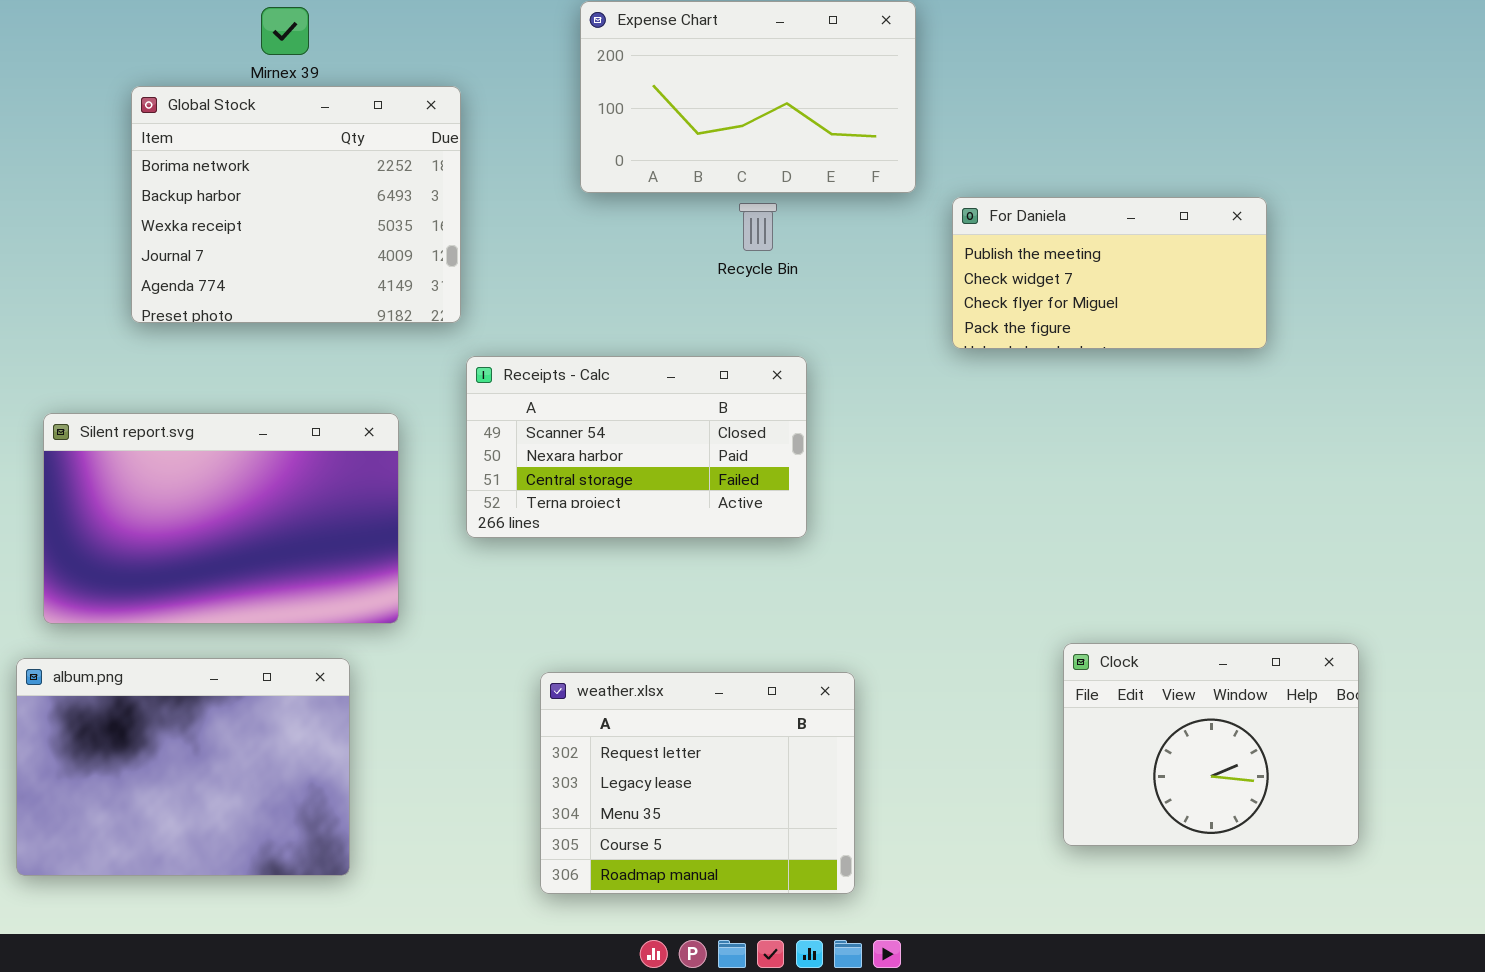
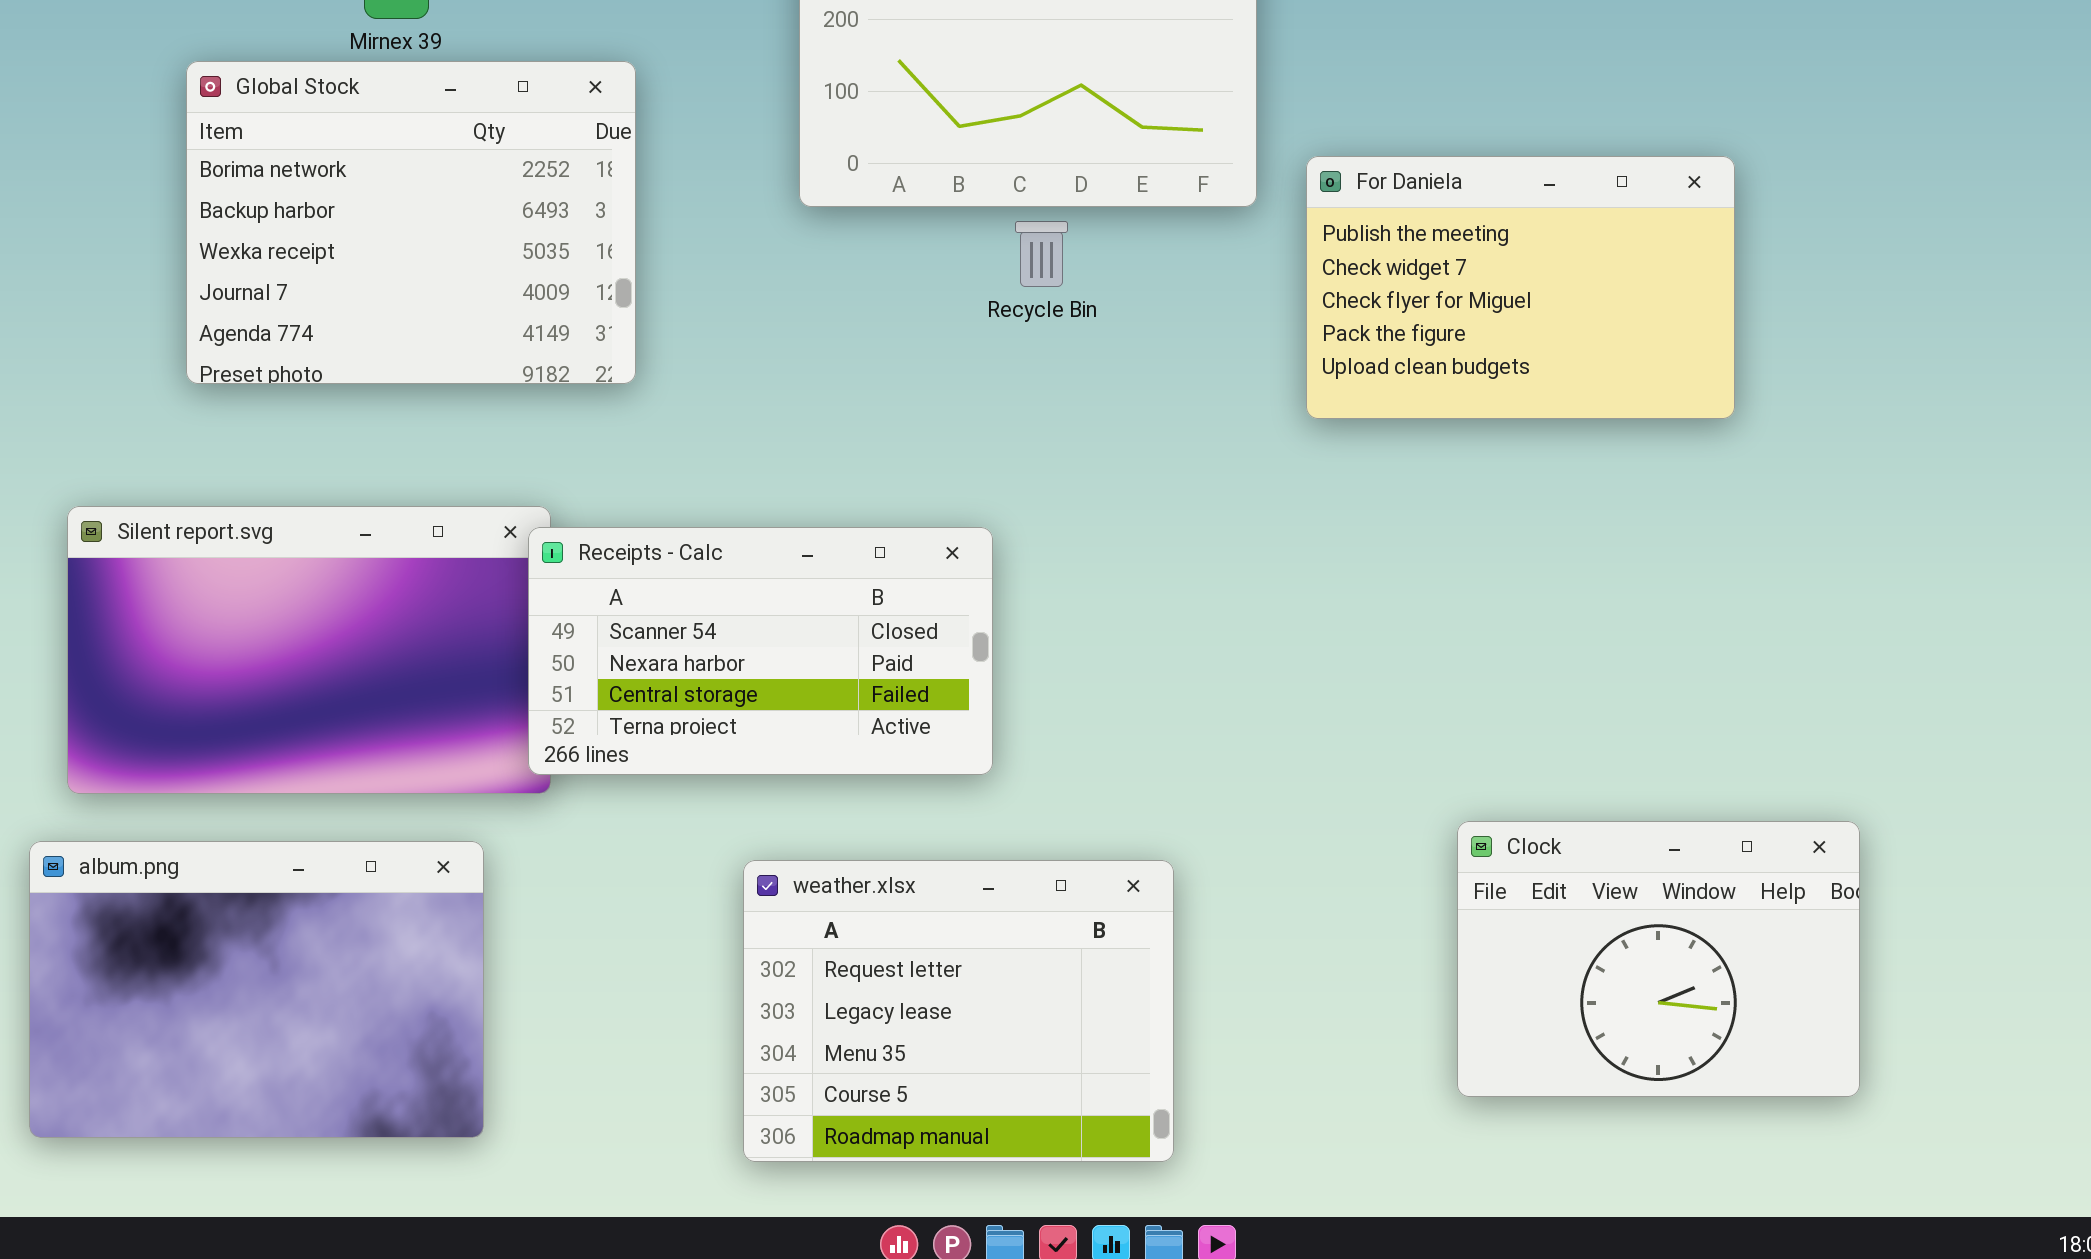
For Daniela: [952,197,1267,349] -> [1306,156,1735,419], resized
Receipts - Calc: [466,356,807,538] -> [528,527,993,775], moved

